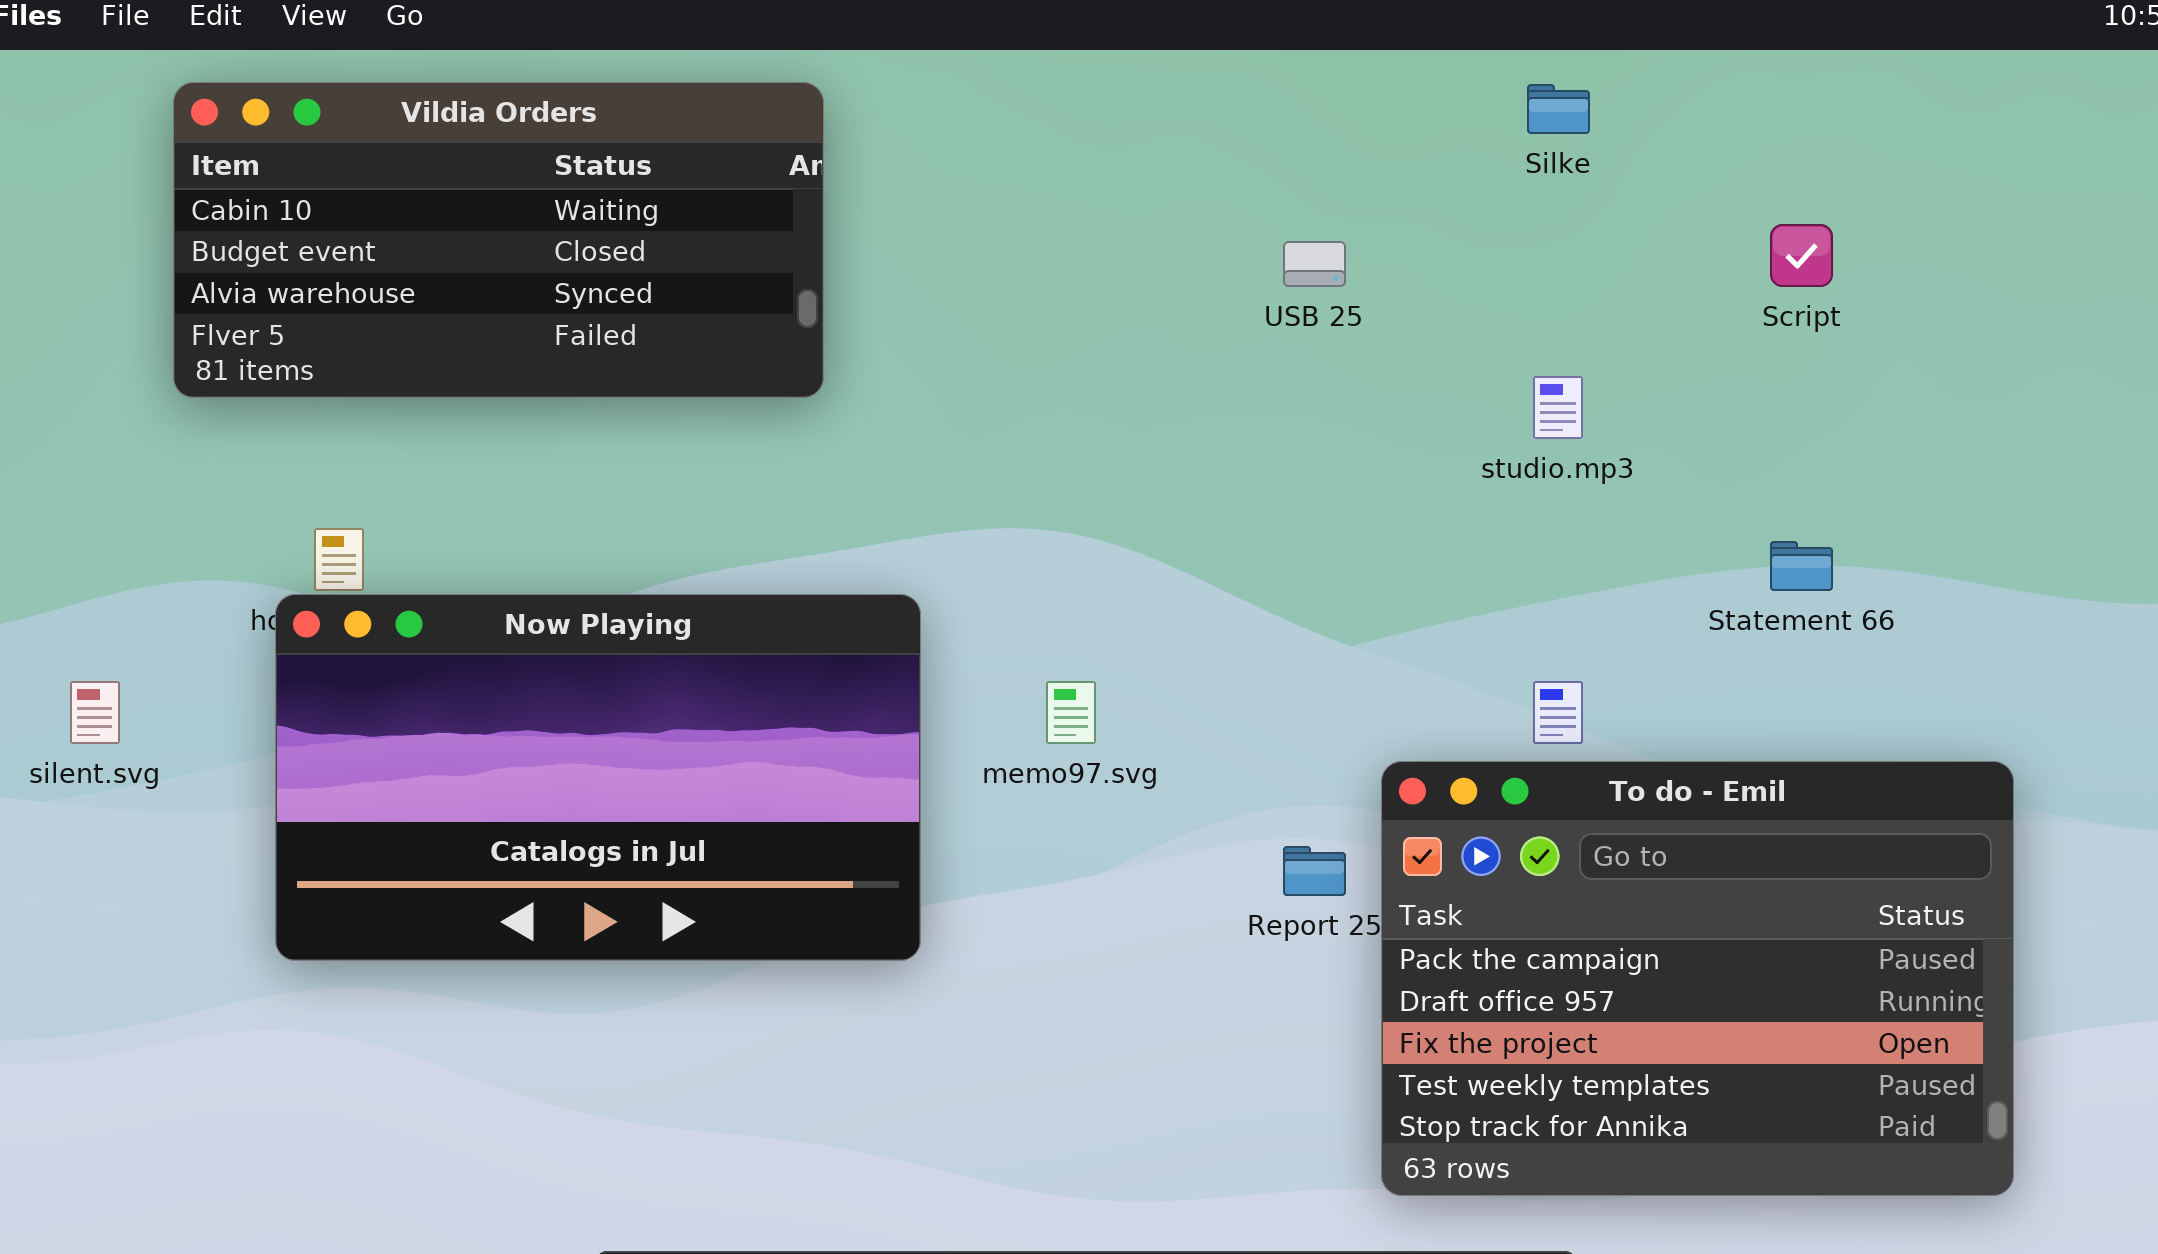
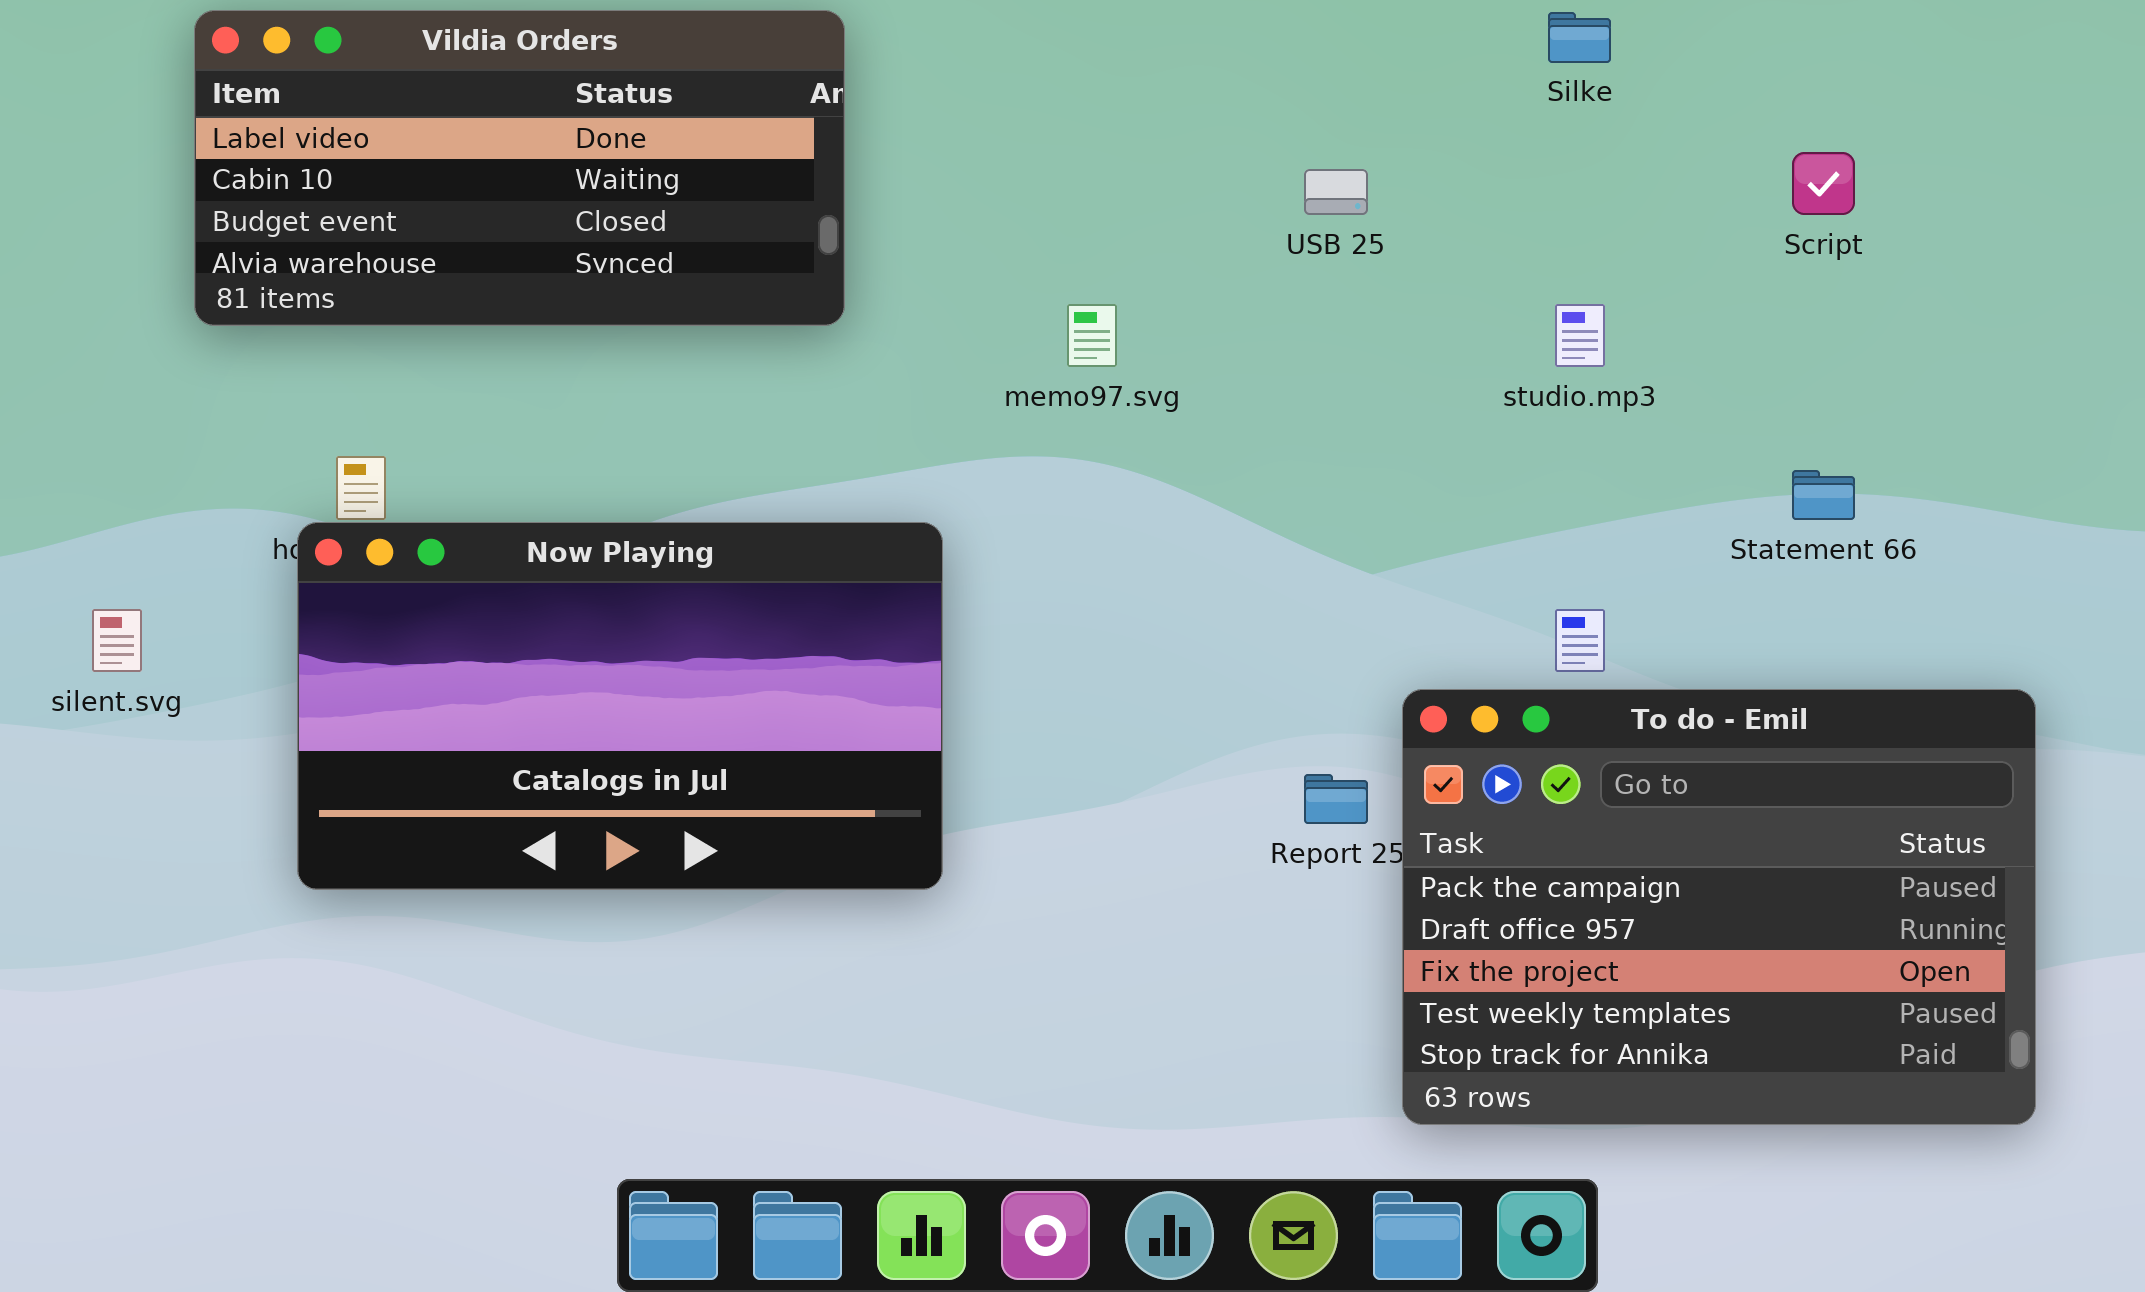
Vildia Orders: [173,82,824,398] -> [194,10,845,326], scrolled up 1 row
memo97.svg: [1046,681,1096,744] -> [1067,304,1117,367], moved

